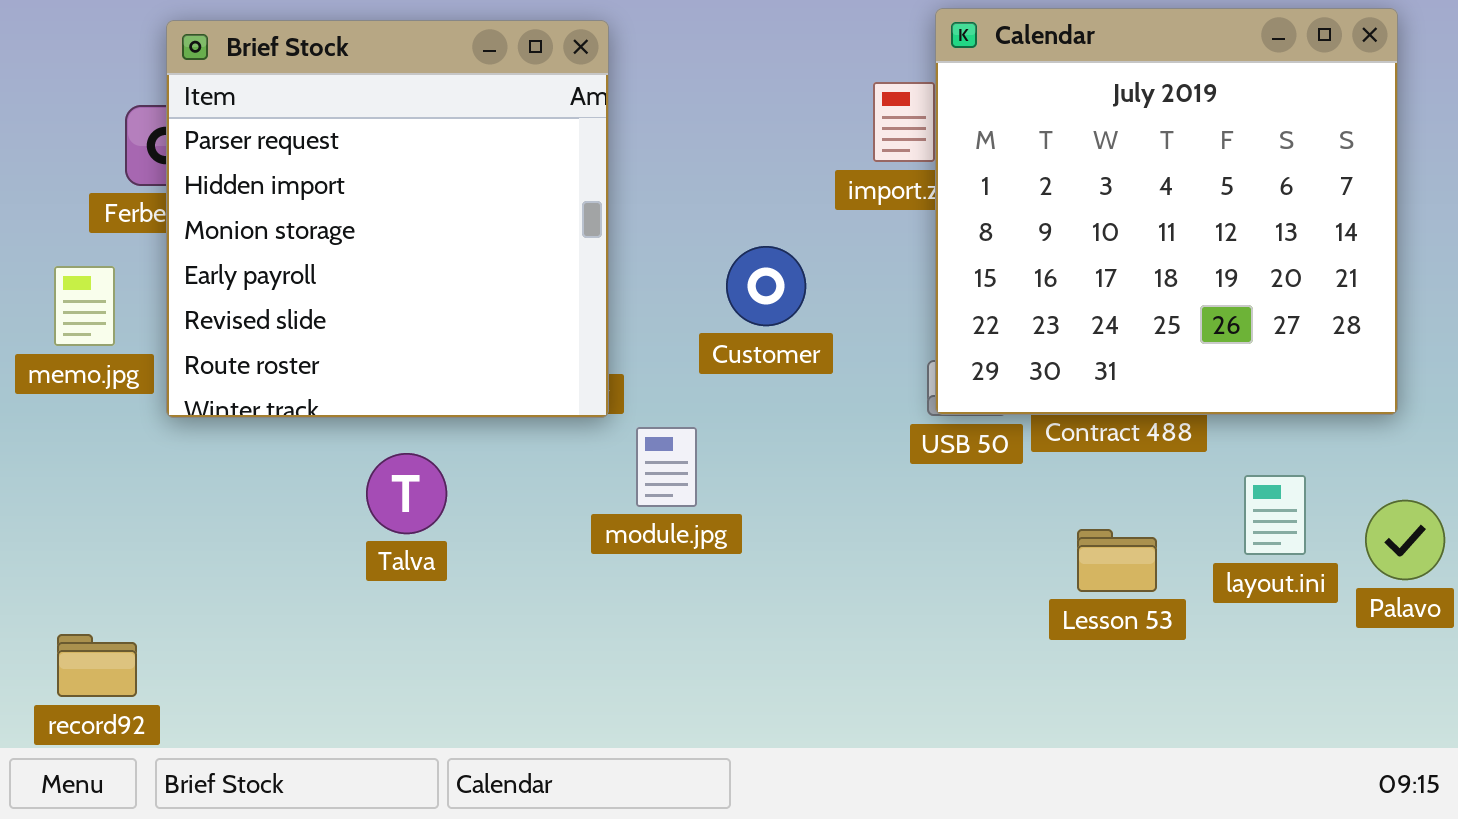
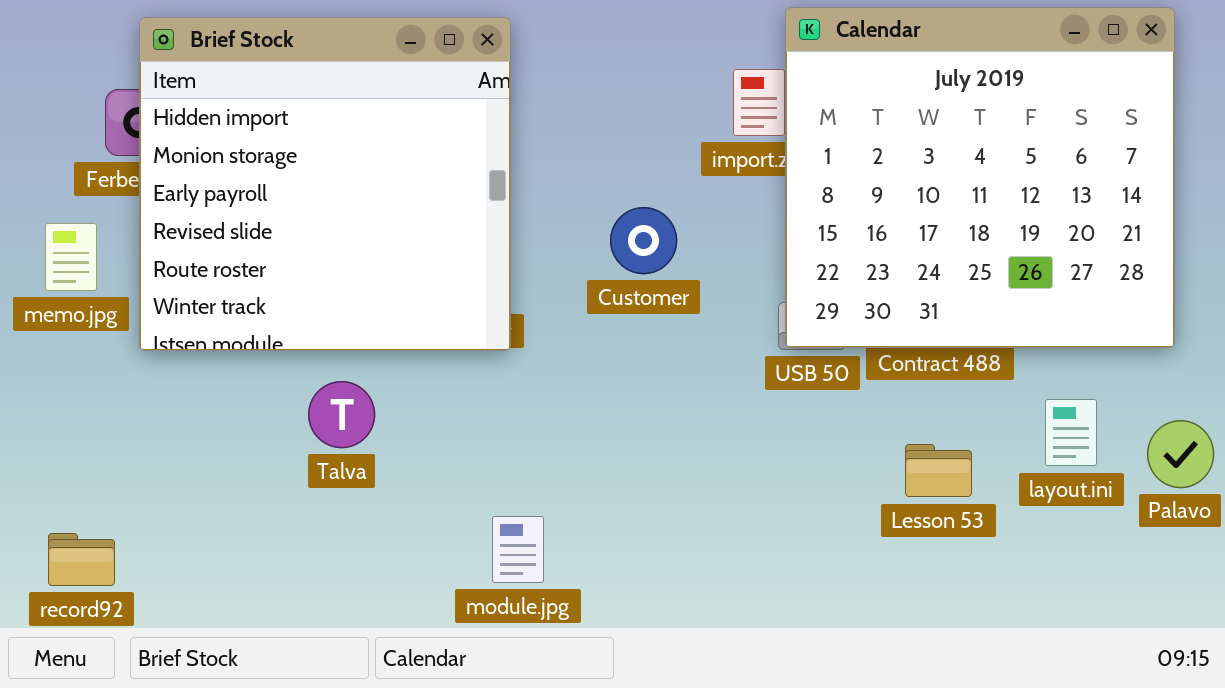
Brief Stock: [166,20,609,418] -> [139,17,511,351], scrolled down 1 row
module.jpg: [636,427,697,507] -> [492,516,544,583], moved

